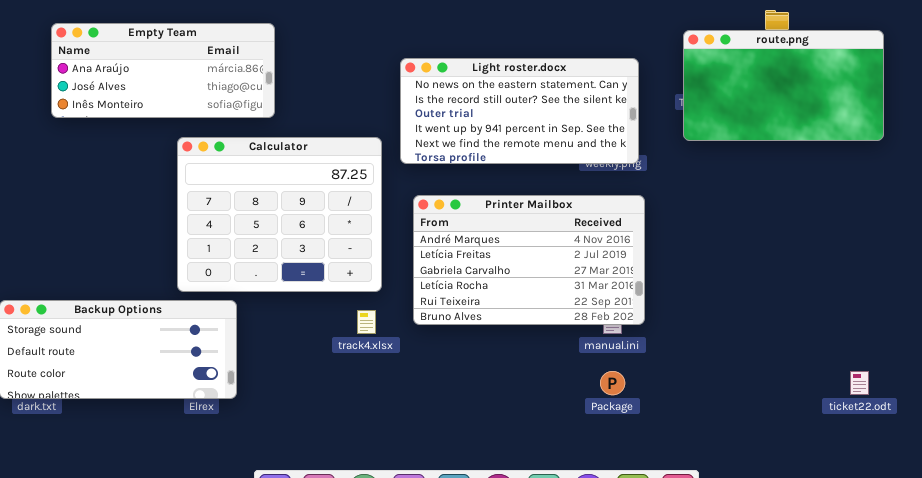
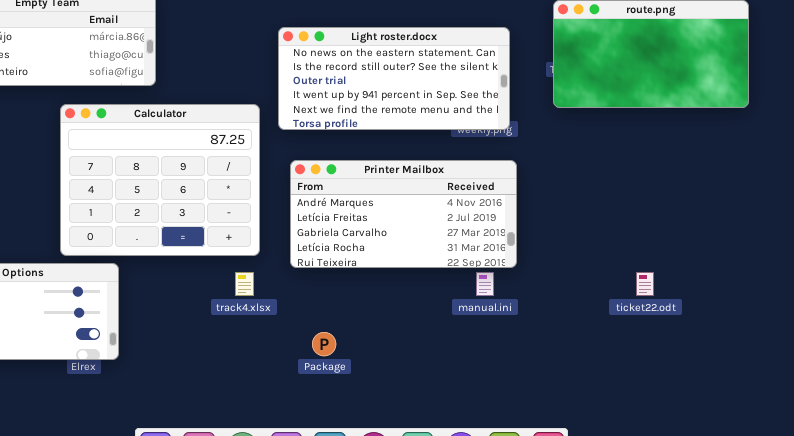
Printer Mailbox: [413,195,645,325] -> [290,160,517,268], resized
Package: [600,371,625,395] -> [312,332,336,356], moved
ticket22.odt: [850,371,869,395] -> [636,272,654,296], moved

